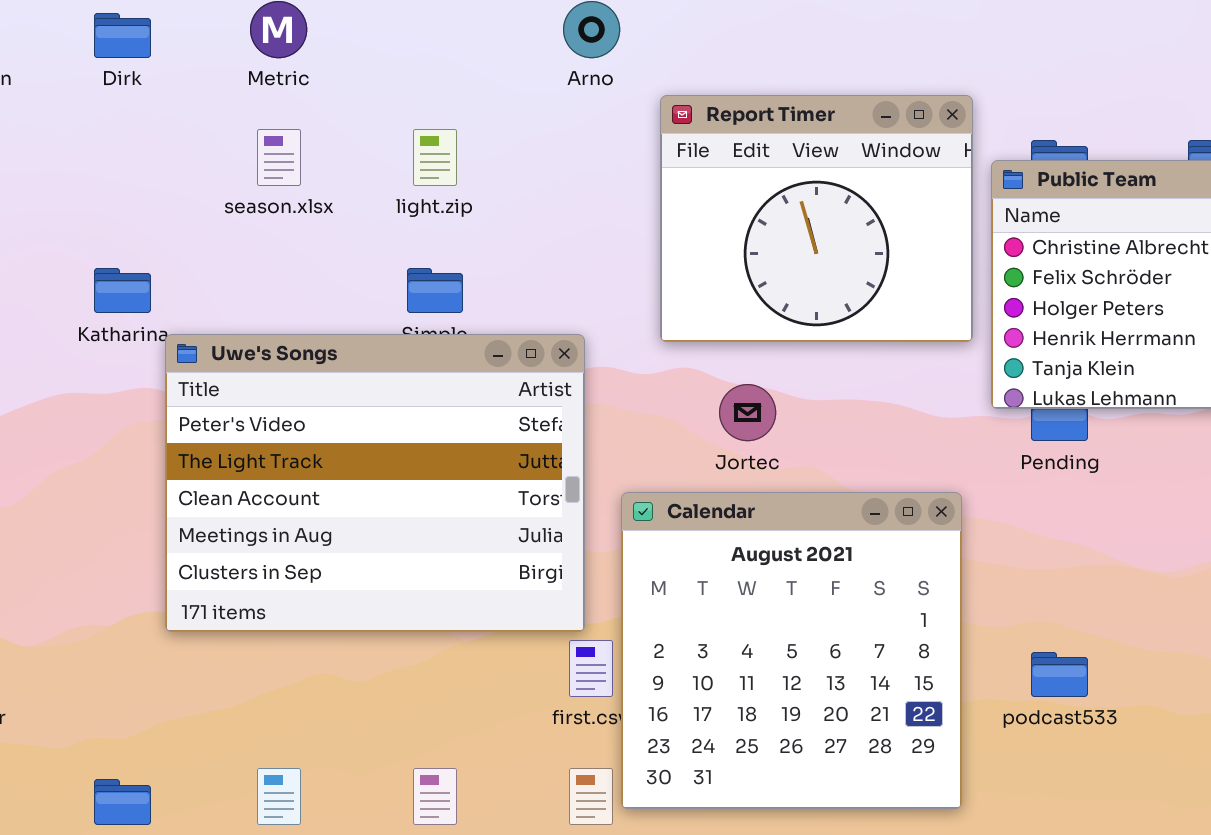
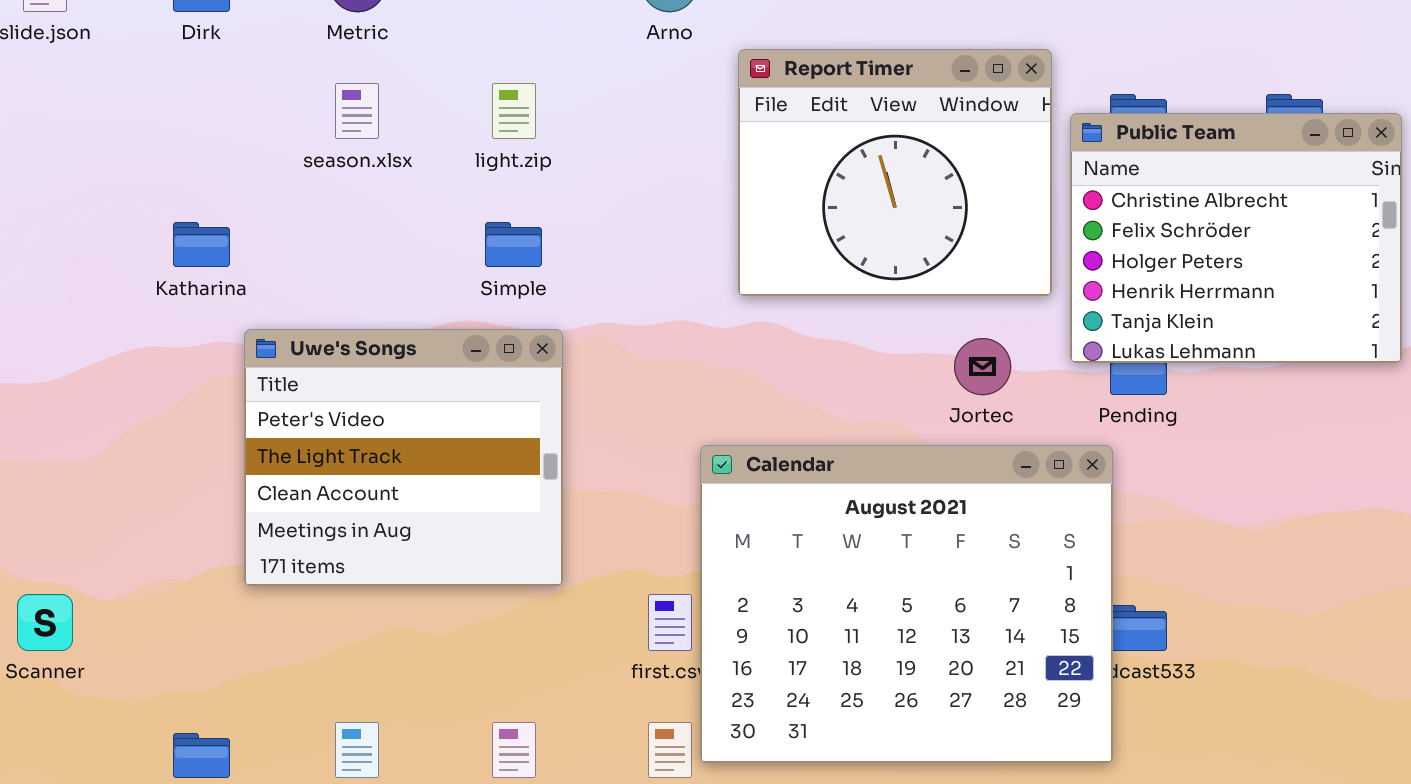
Uwe's Songs: [165,334,585,632] -> [244,329,563,586], resized
Jortec: [719,384,776,441] -> [954,338,1011,395], moved
Calendar: [621,492,962,809] -> [700,445,1113,763], resized

